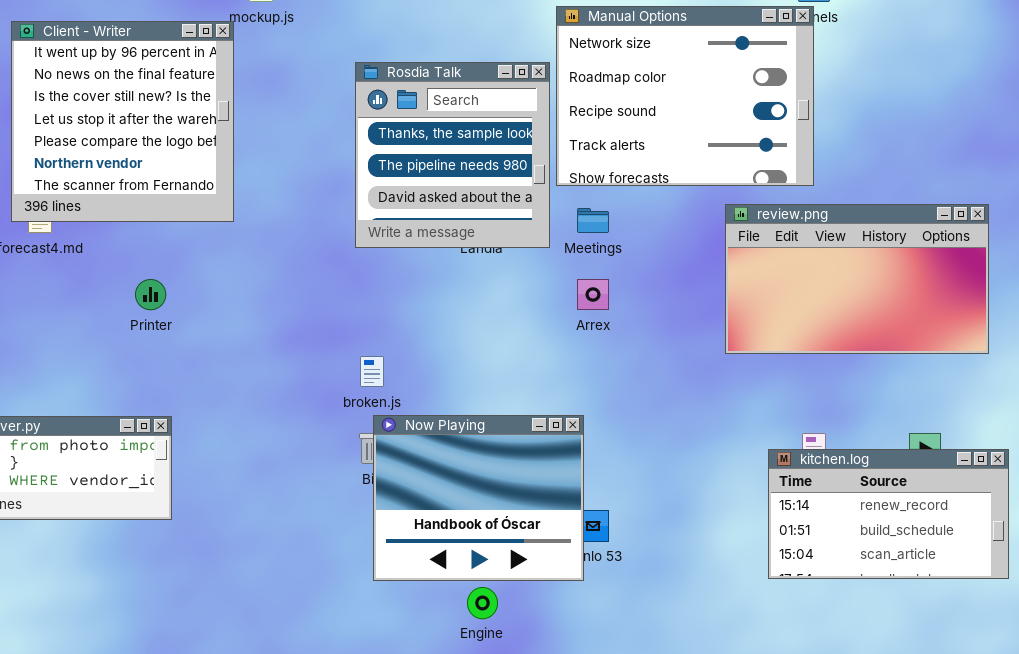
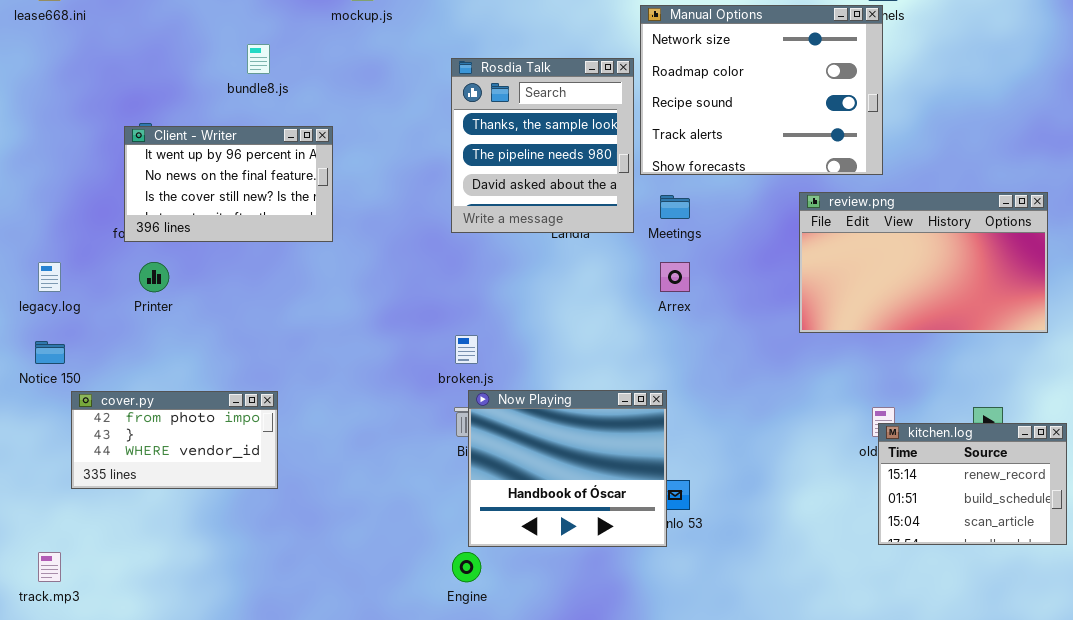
Client - Writer: [11,21,234,222] -> [124,126,333,242], moved, resized
Printer: [135,279,166,310] -> [139,262,169,292], moved
kitchen.log: [768,449,1009,579] -> [878,423,1067,545], resized
Engine: [467,587,498,619] -> [452,552,481,582], moved

